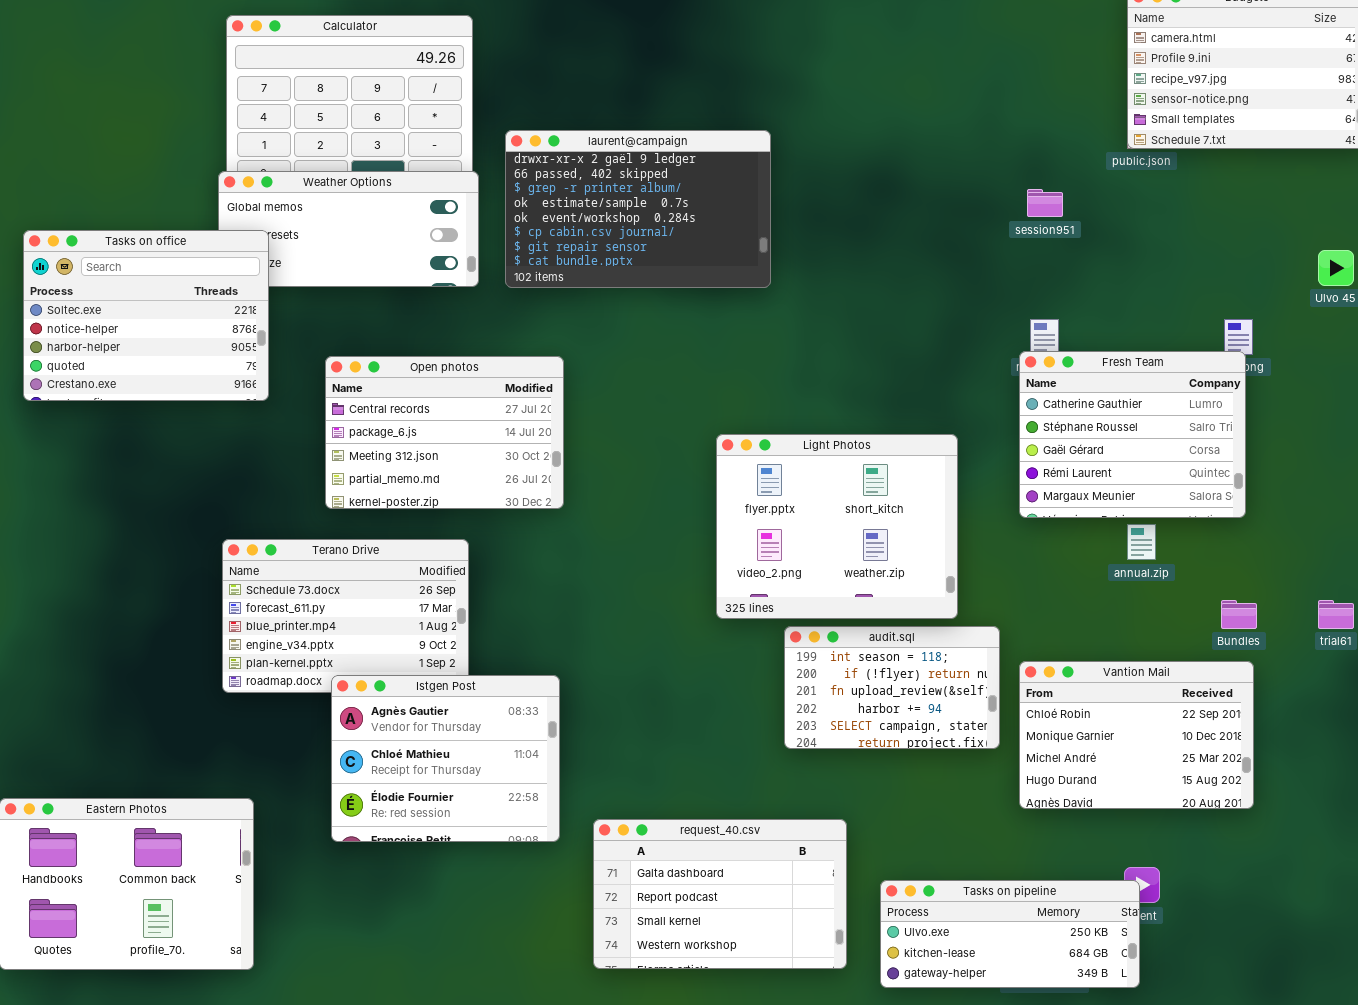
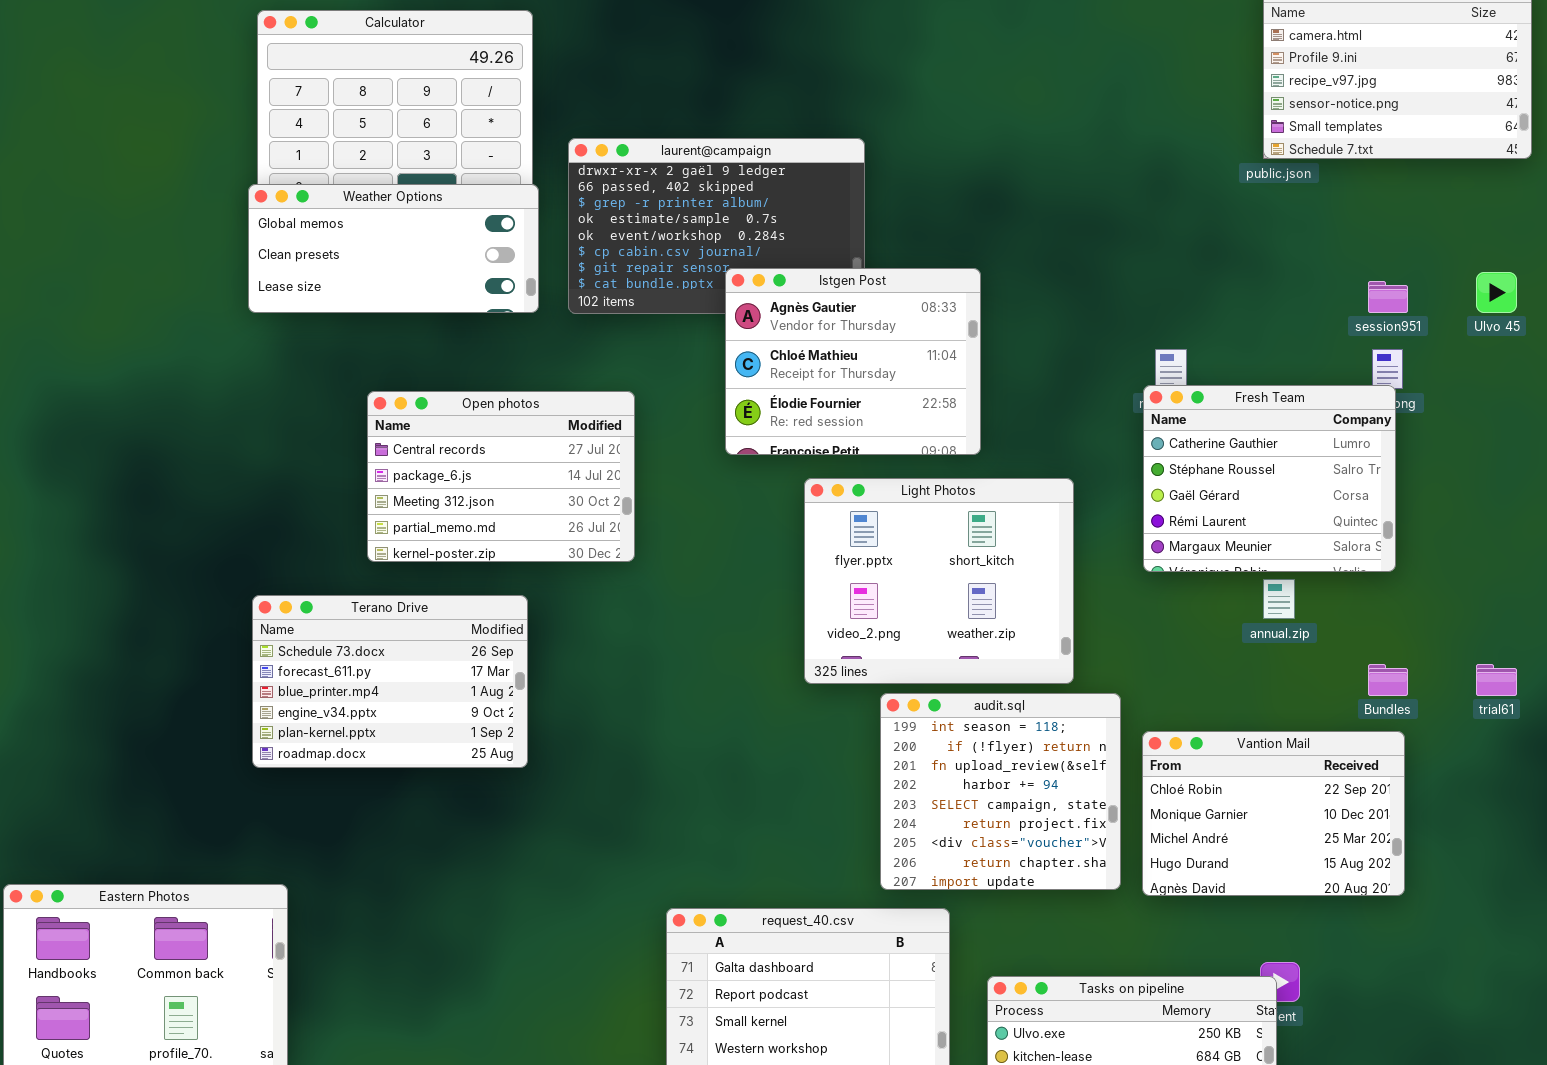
session951: [1027,189,1063,217] -> [1368,281,1408,313], moved
Tasks on office: [23,230,269,401] -> none, closed
audit.sql: [784,626,1000,749] -> [880,693,1121,890], resized
Istgen Post: [331,675,560,842] -> [725,268,981,455], moved

